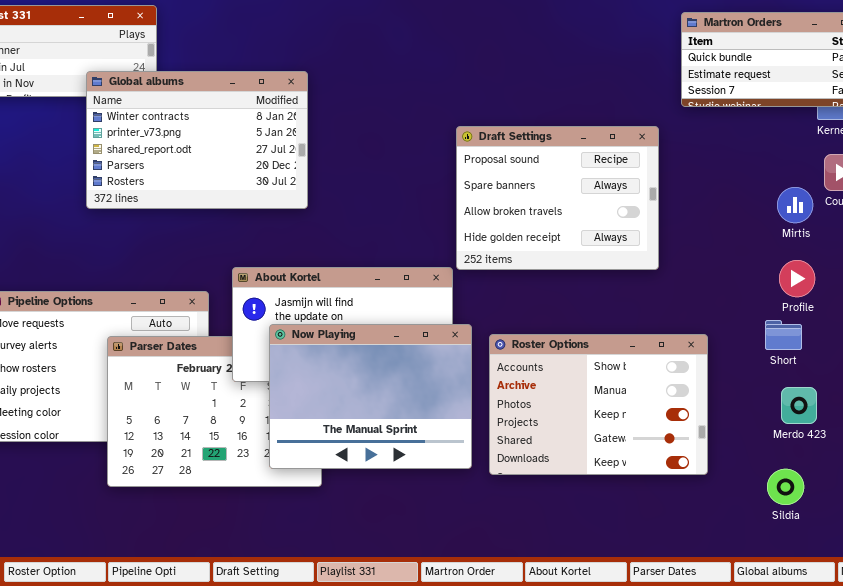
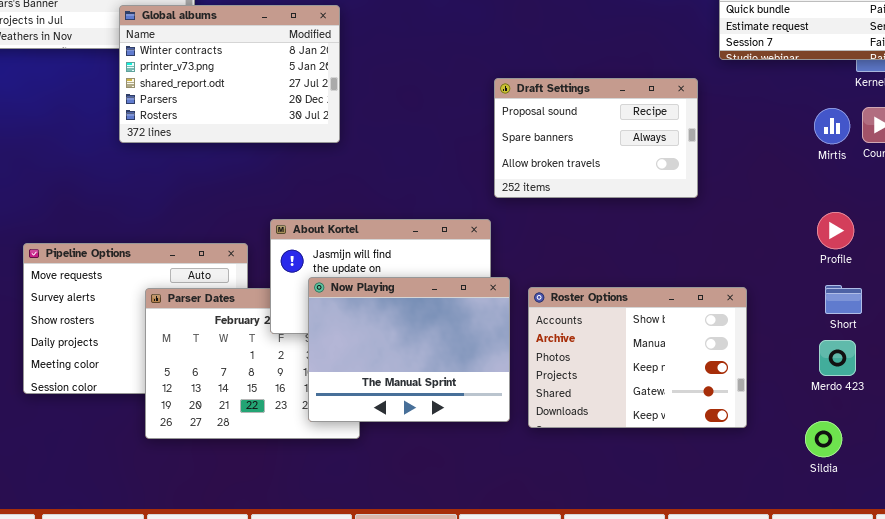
Global albums: [86,71,308,209] -> [119,5,340,143], moved
Draft Settings: [456,126,659,270] -> [494,78,698,198], resized
Mirtis: [777,187,813,223] -> [814,108,850,144], moved
Short: [765,320,802,350] -> [825,285,862,314], moved

